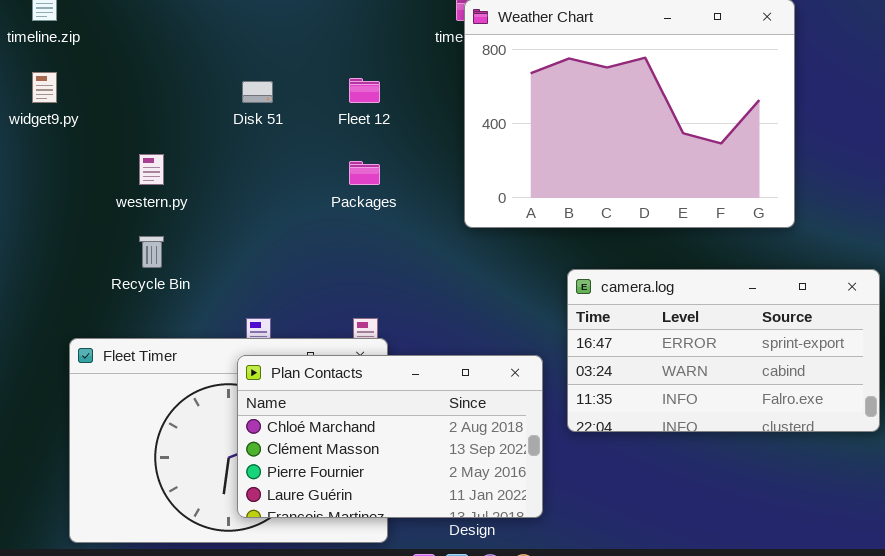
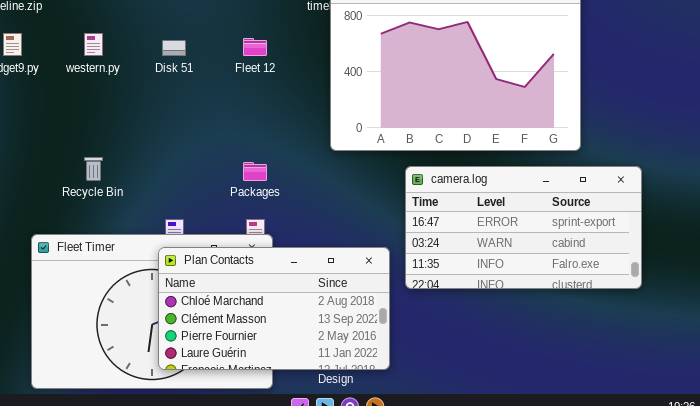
western.py: [139,154,164,185] -> [84,33,103,56], moved
Packages: [349,161,380,185] -> [243,162,267,181], moved
camera.log: [567,269,880,432] -> [405,166,642,289], moved

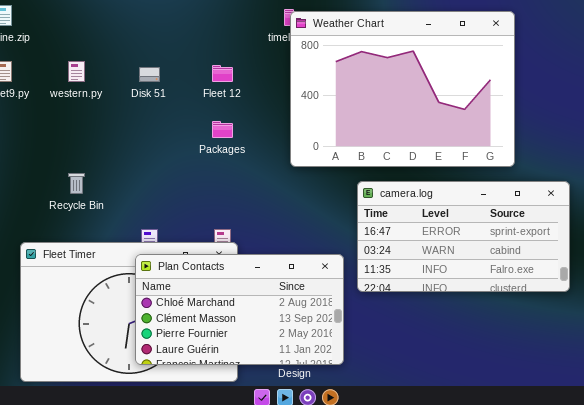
Packages: [243,162,267,181] -> [212,121,233,138], moved

